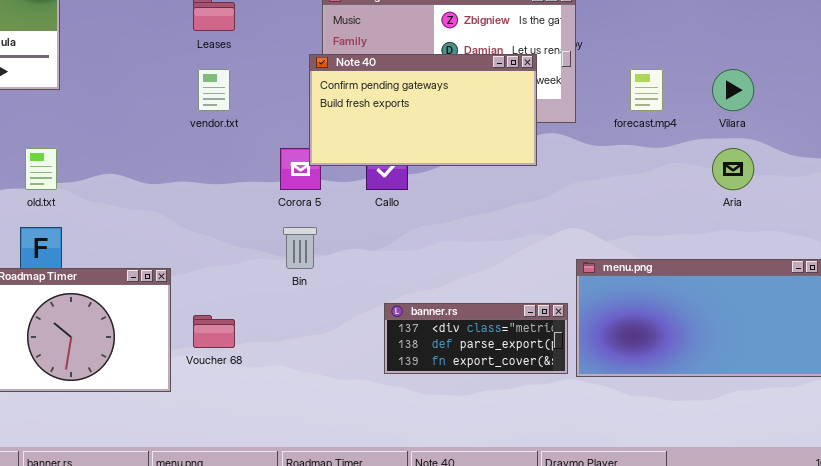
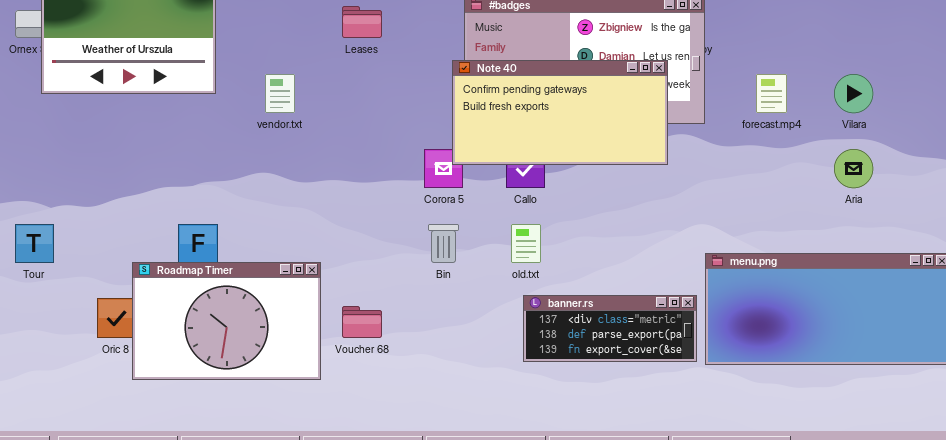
vendor.txt: [198,69,230,111] -> [265,74,295,113], moved
old.txt: [25,148,57,190] -> [511,224,541,263], moved

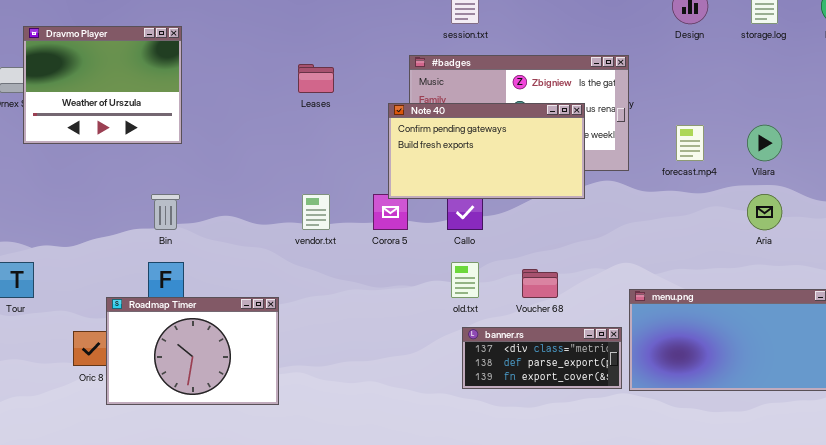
Note 40: [452,60,668,165] -> [388,103,585,199], moved
vendor.txt: [265,74,295,113] -> [302,194,330,230], moved
Bin: [428,224,459,263] -> [151,194,180,230], moved
Voucher 68: [342,306,382,338] -> [522,269,558,298], moved

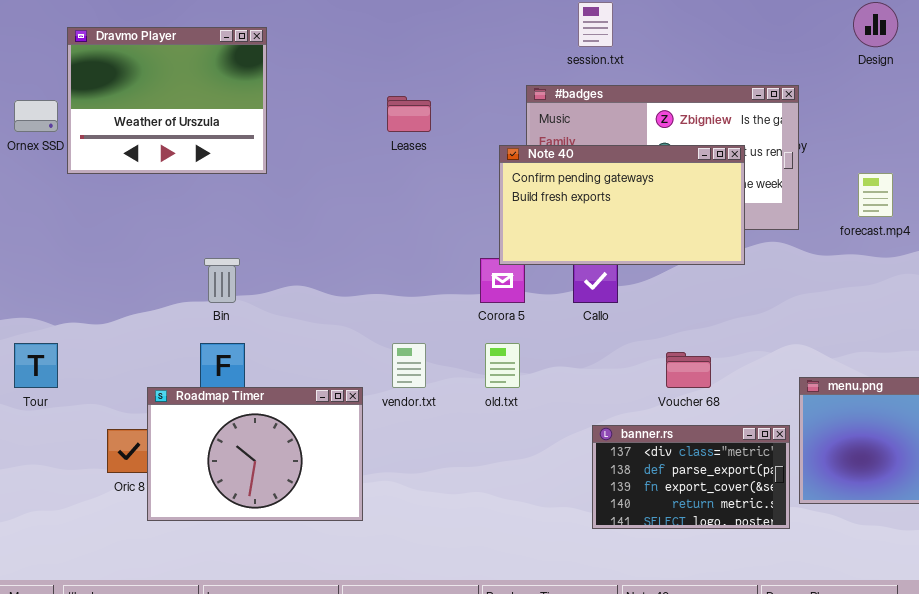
Dravmo Player: [23,26,182,144] -> [67,27,267,174], moved
vendor.txt: [302,194,330,230] -> [392,343,426,388], moved
old.txt: [451,262,479,298] -> [485,343,520,388], moved
banner.rs: [462,327,622,389] -> [592,425,790,529], resized

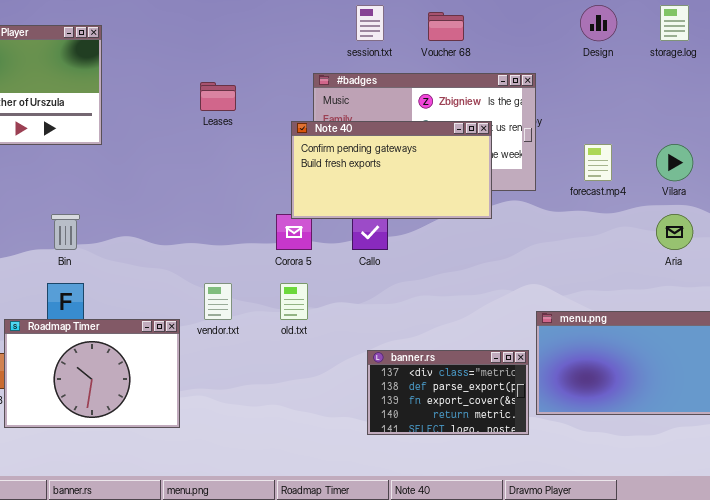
Voucher 68: [666,352,711,388] -> [428,12,464,41], moved

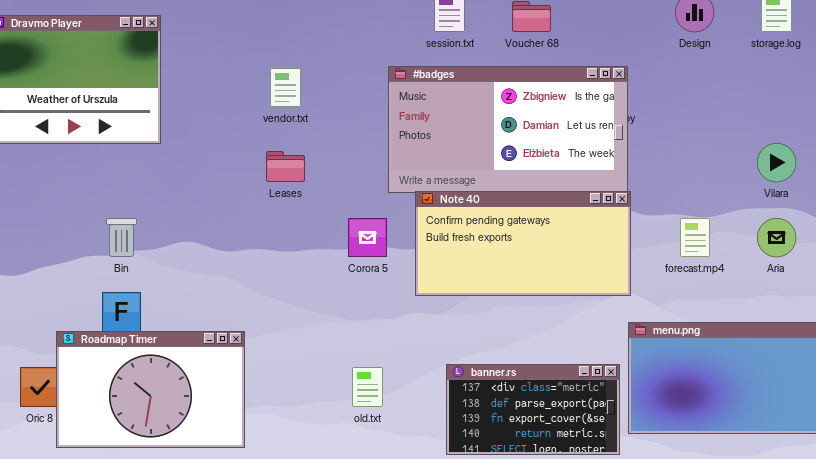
Leases: [200,82,236,111] -> [266,151,305,182], moved
Note 40: [291,121,492,219] -> [415,191,631,296], moved
forecast.mp4: [584,144,612,181] -> [680,218,710,257], moved
vendor.txt: [204,283,232,320] -> [270,68,301,107], moved
old.txt: [280,283,308,320] -> [352,367,383,407], moved

